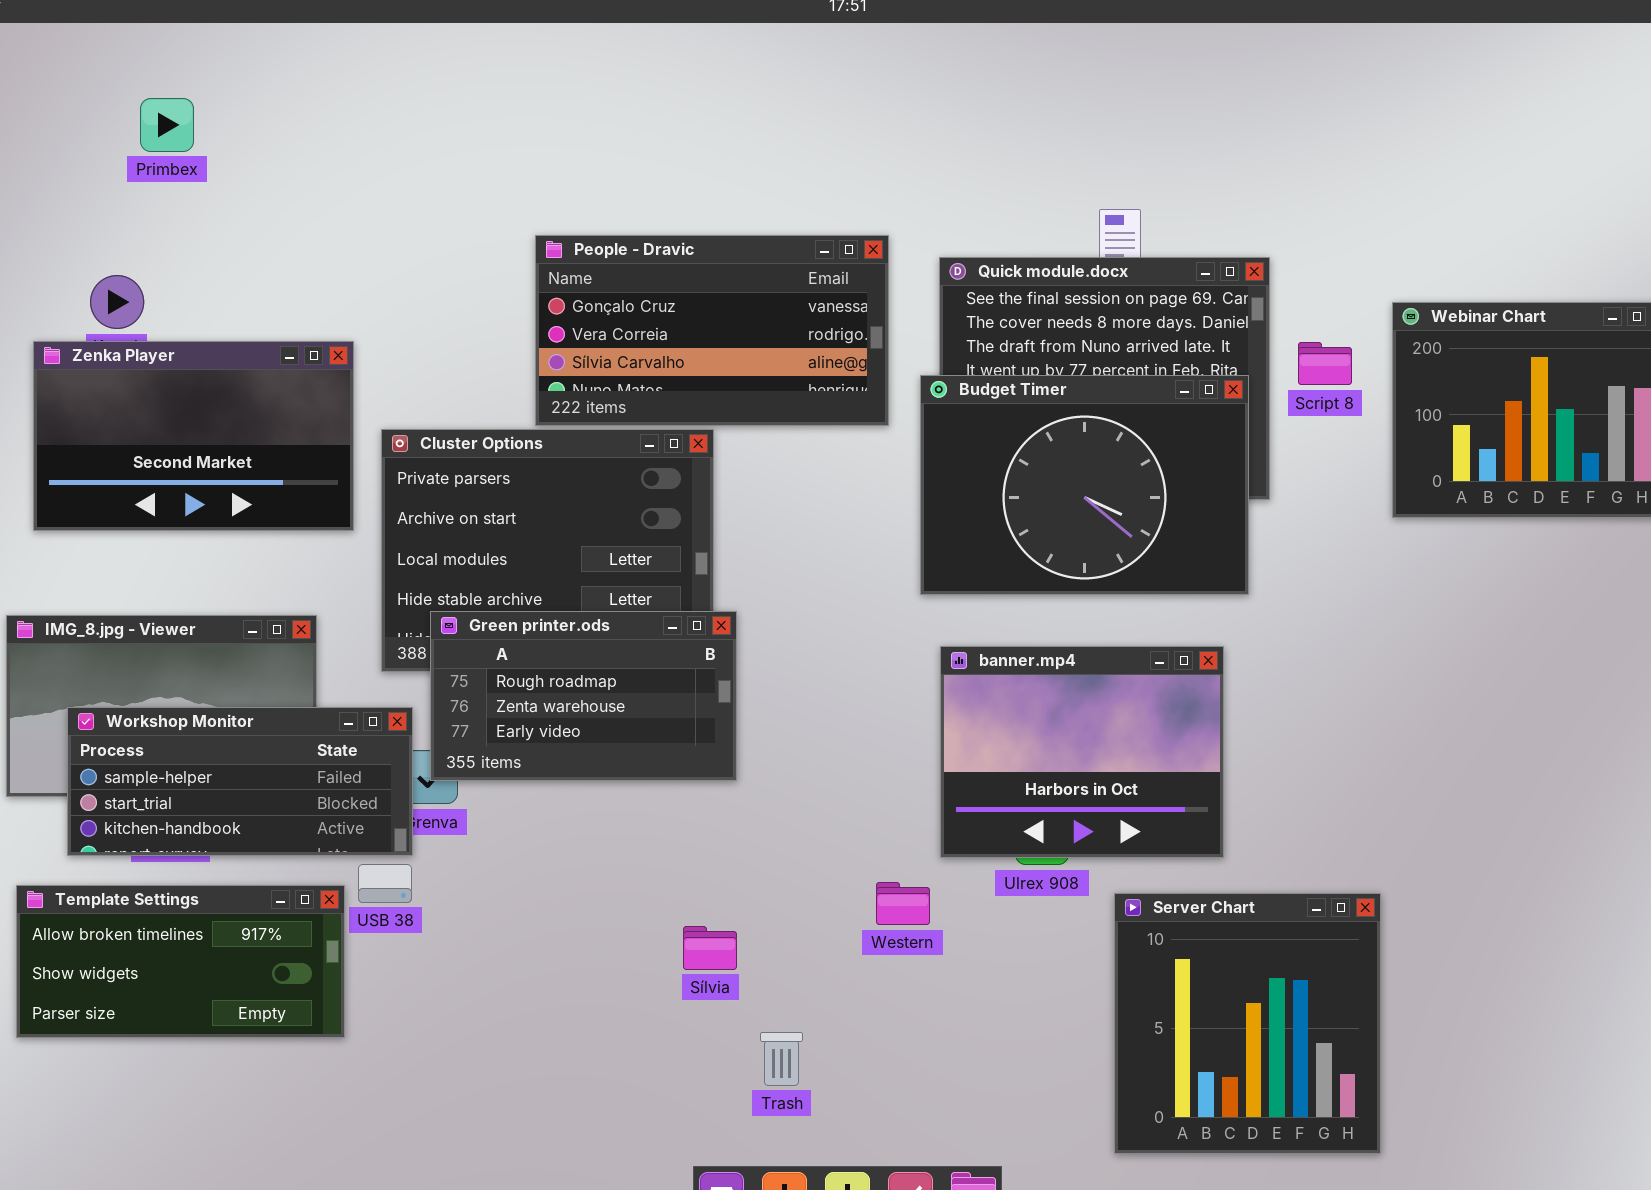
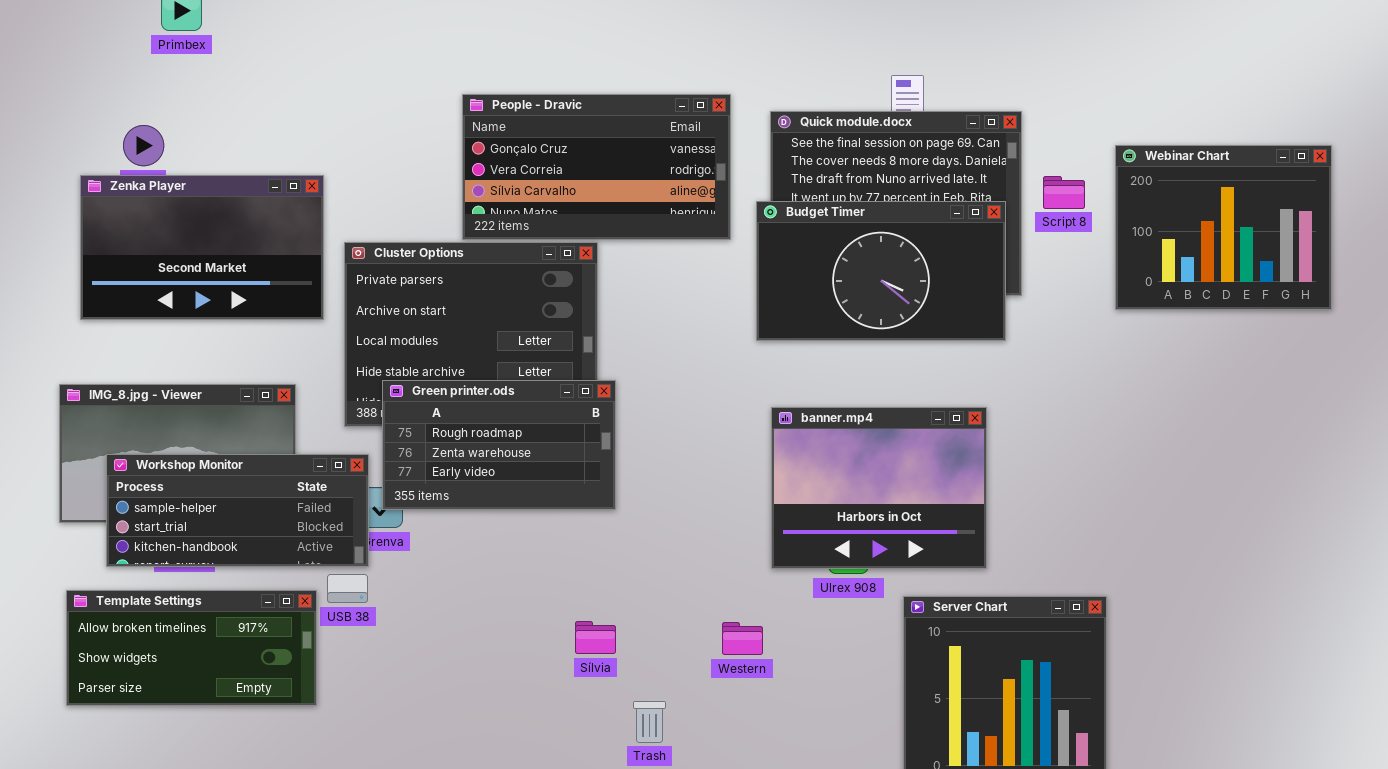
Budget Timer: [920,375,1249,595] -> [756,201,1006,341], resized
Western: [876,882,930,925] -> [722,622,763,655], moved

